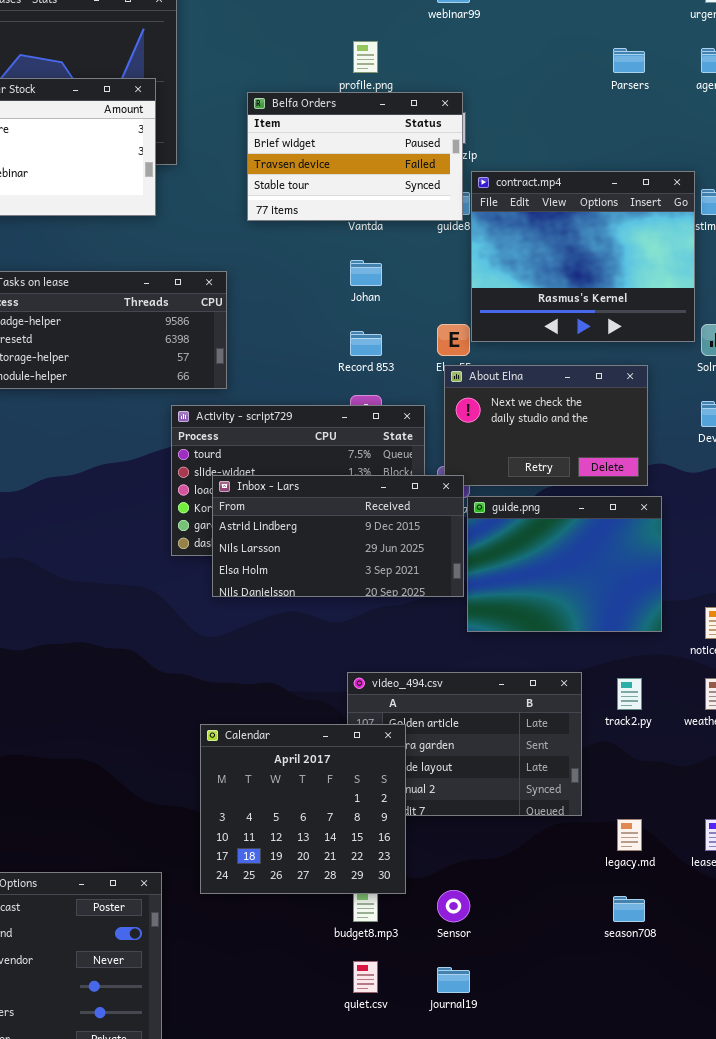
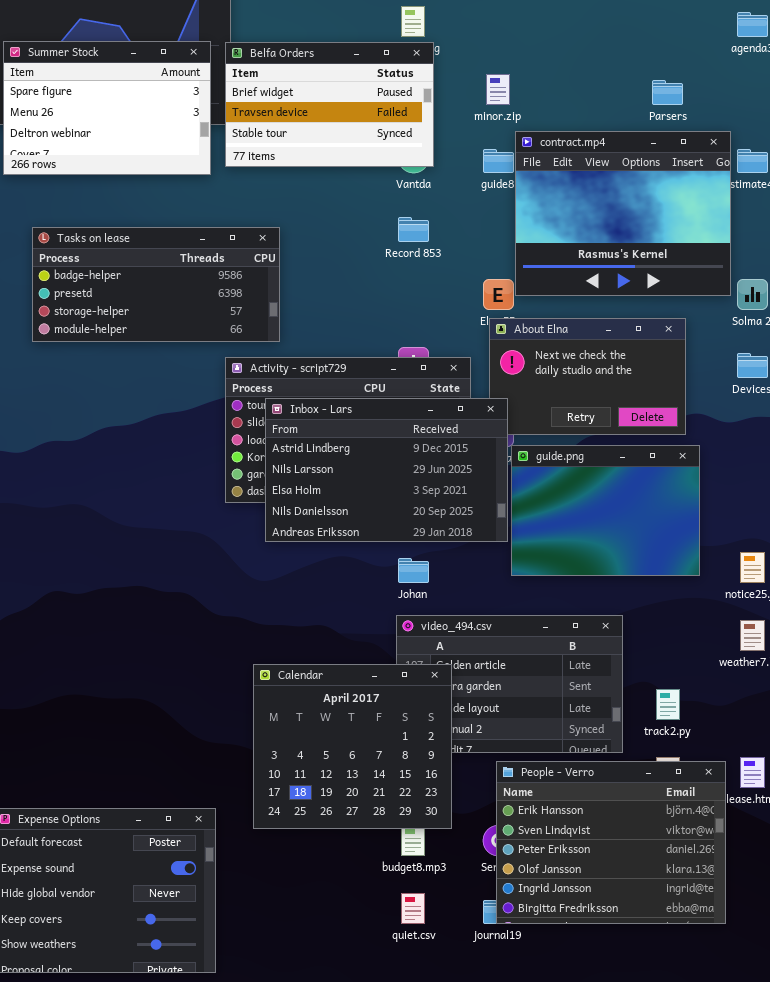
Parsers: [613,48,645,73] -> [652,80,683,105], moved
Belfa Orders: [247,92,463,221] -> [225,42,434,167], moved
Johan: [350,260,382,286] -> [398,558,429,583], moved
Record 853: [350,331,382,356] -> [398,217,429,242], moved
Inbox - Lars: [212,475,464,597] -> [265,398,508,542], resized
track2.py: [617,678,642,710] -> [656,689,680,720], moved
People - Verro: none -> [496,761,726,924], opened

